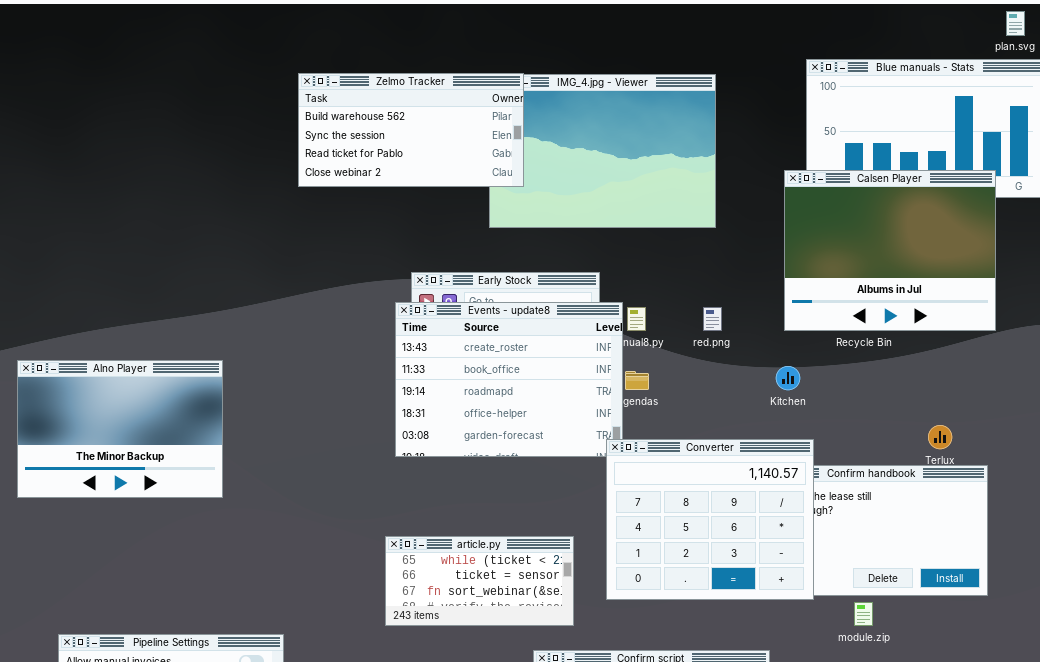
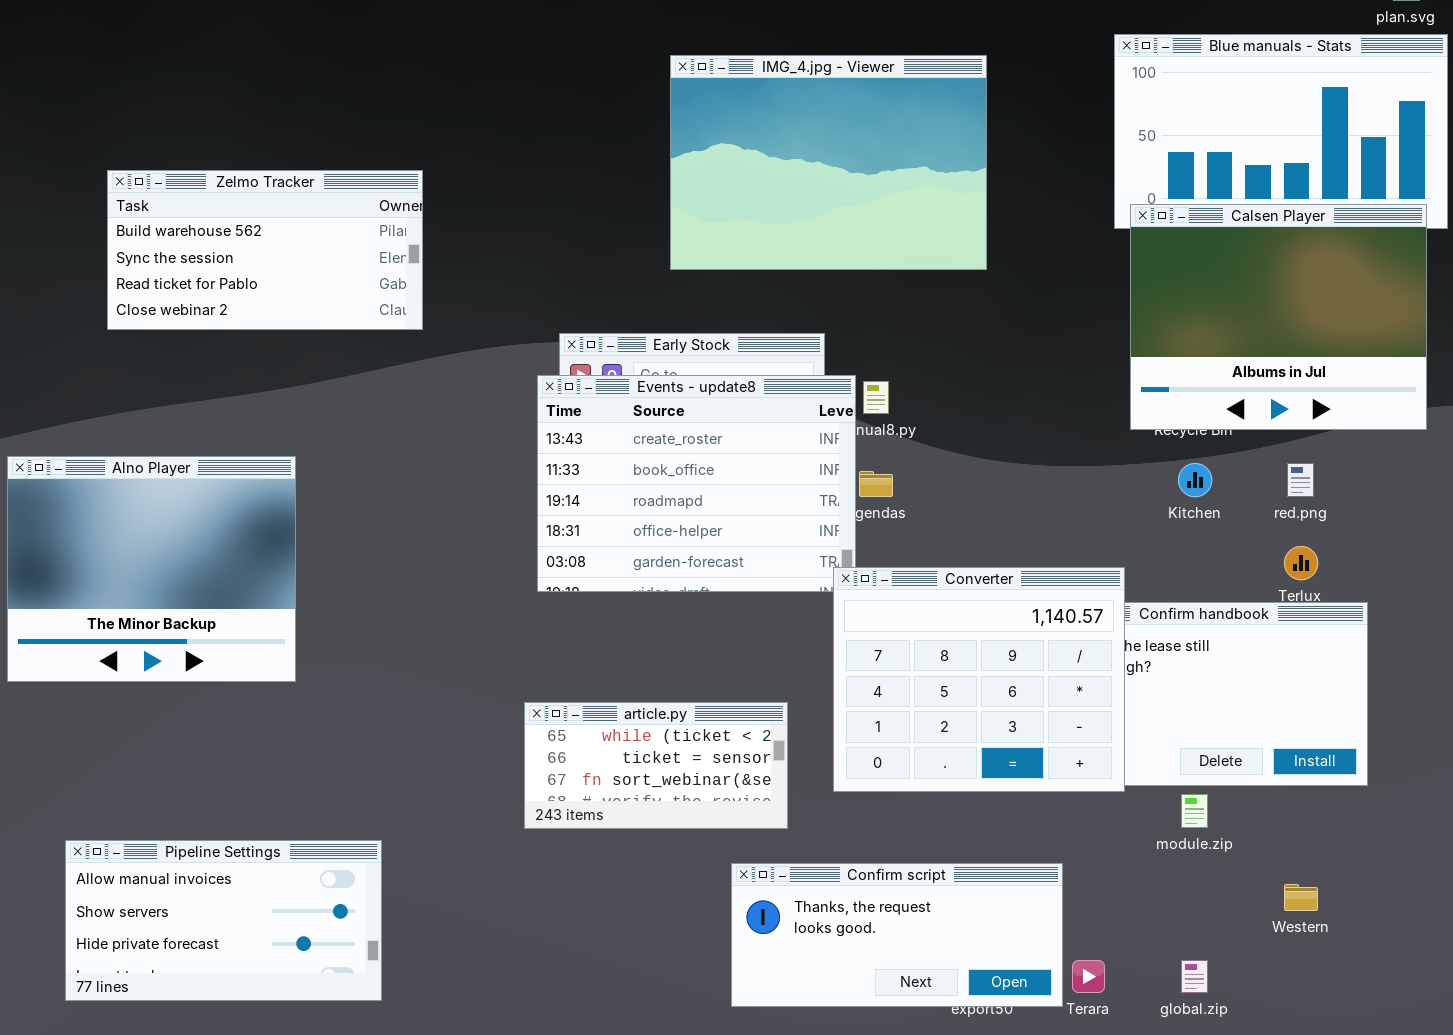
Zelmo Tracker: [298,73,524,187] -> [107,170,423,330], moved
Calsen Player: [784,170,996,331] -> [1130,204,1427,430], moved
red.png: [703,307,722,331] -> [1287,463,1314,497], moved
Alno Player: [17,360,223,498] -> [7,456,296,682], resized
Kitchen: [776,366,800,390] -> [1178,463,1212,497], moved

